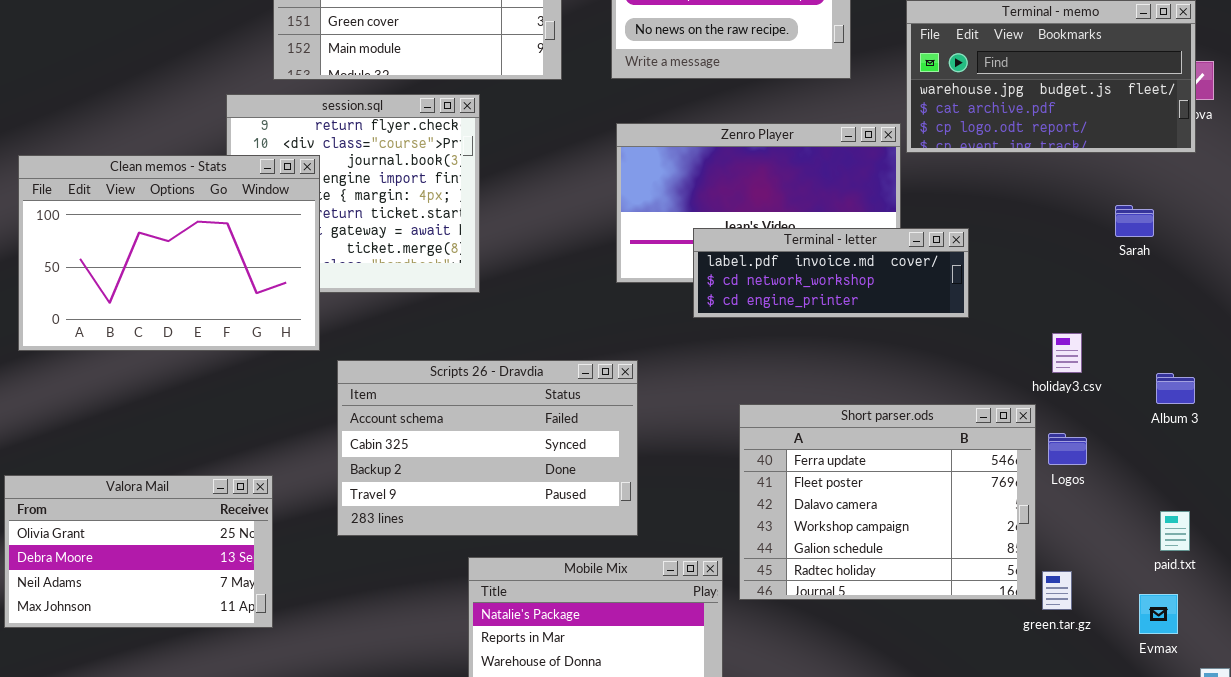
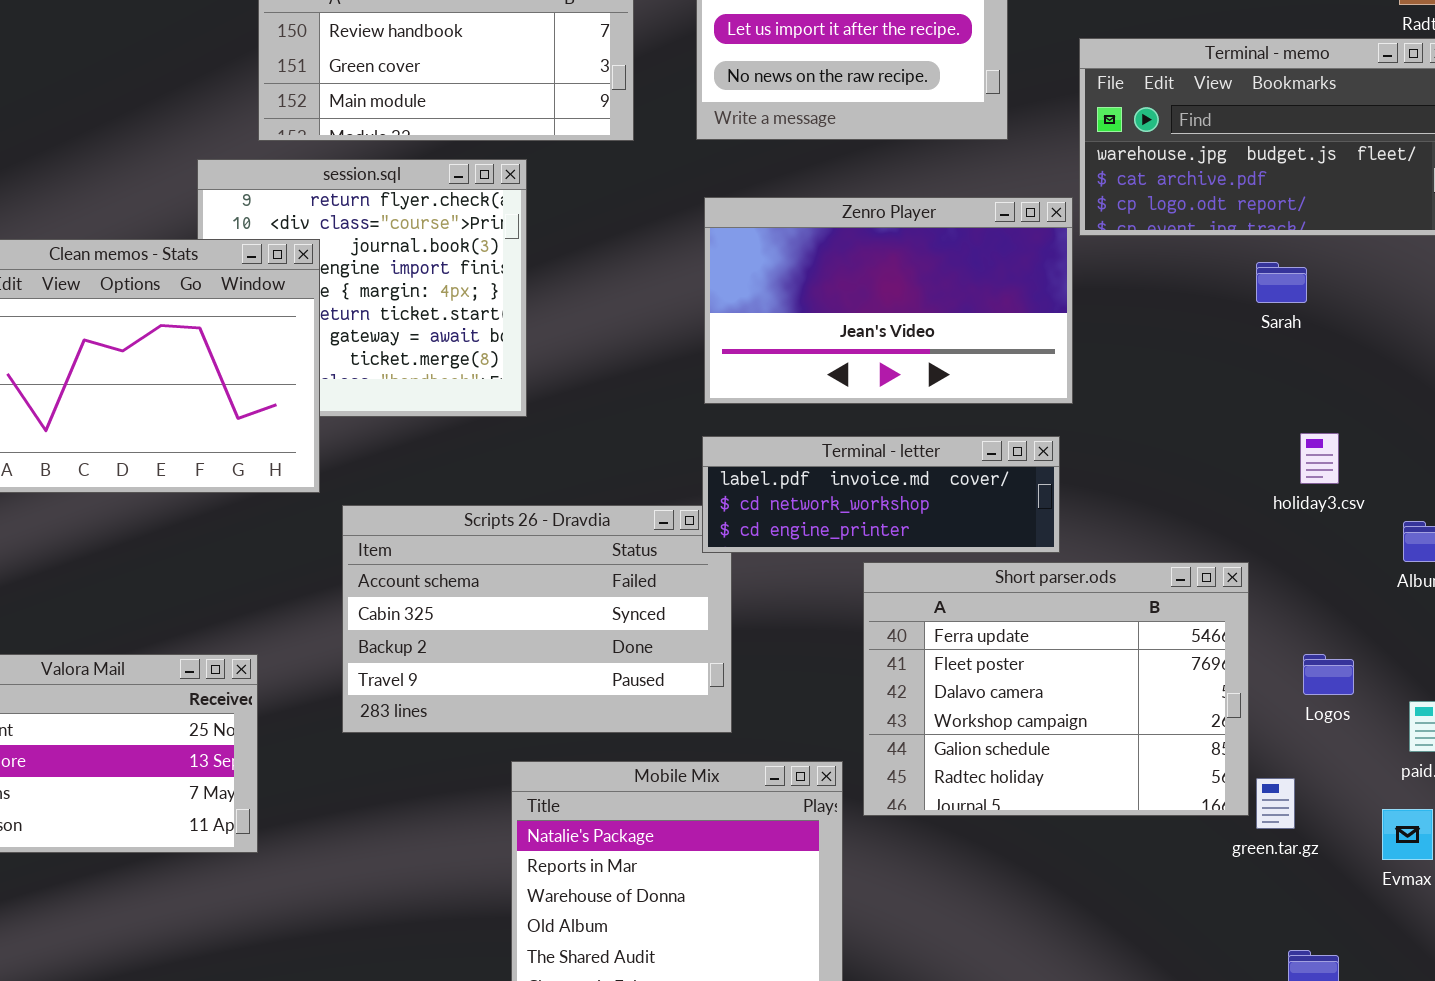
Sarah: [1115,205,1154,237] -> [1256,262,1307,303], moved
Terminal - letter: [693,228,969,318] -> [702,436,1060,553], moved
holiday3.csv: [1052,333,1082,373] -> [1300,433,1339,484], moved
Logos: [1048,433,1087,465] -> [1303,654,1354,695], moved

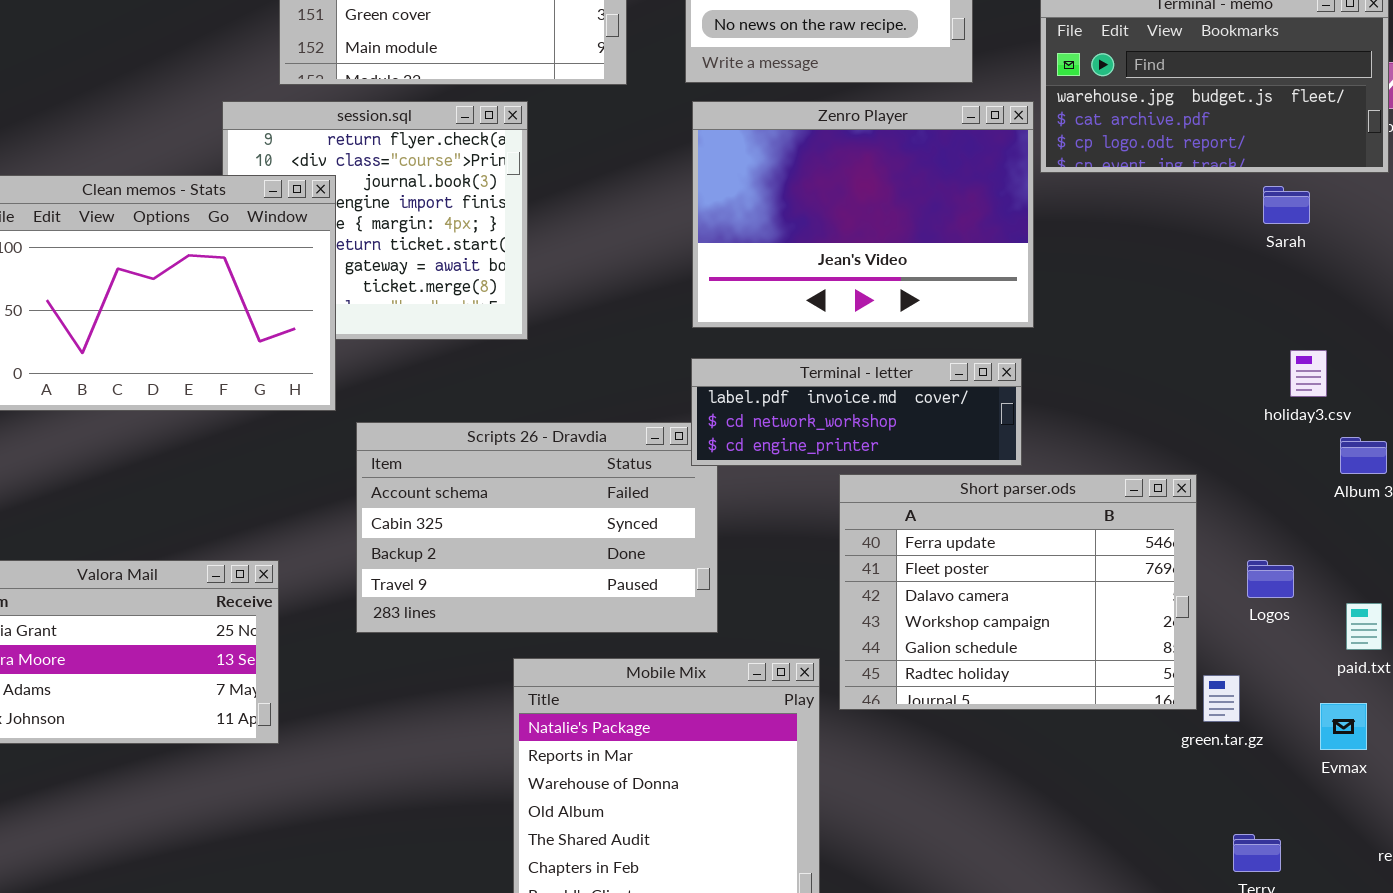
Zenro Player: [704,197,1073,404] -> [692,101,1034,328], resized
Sarah: [1256,262,1307,303] -> [1263,186,1310,224], moved
holiday3.csv: [1300,433,1339,484] -> [1290,350,1327,397], moved

